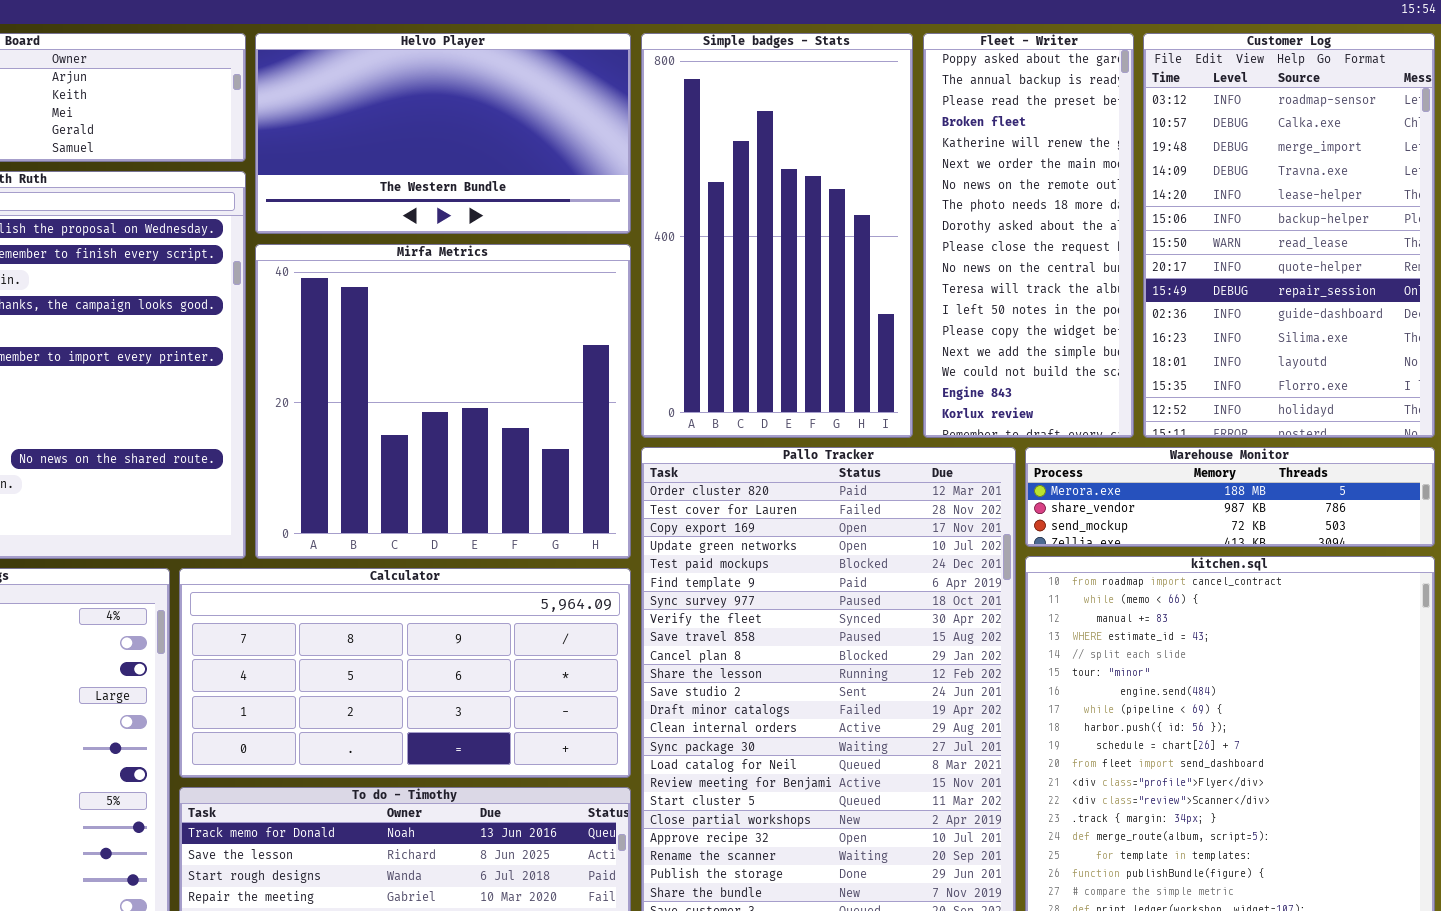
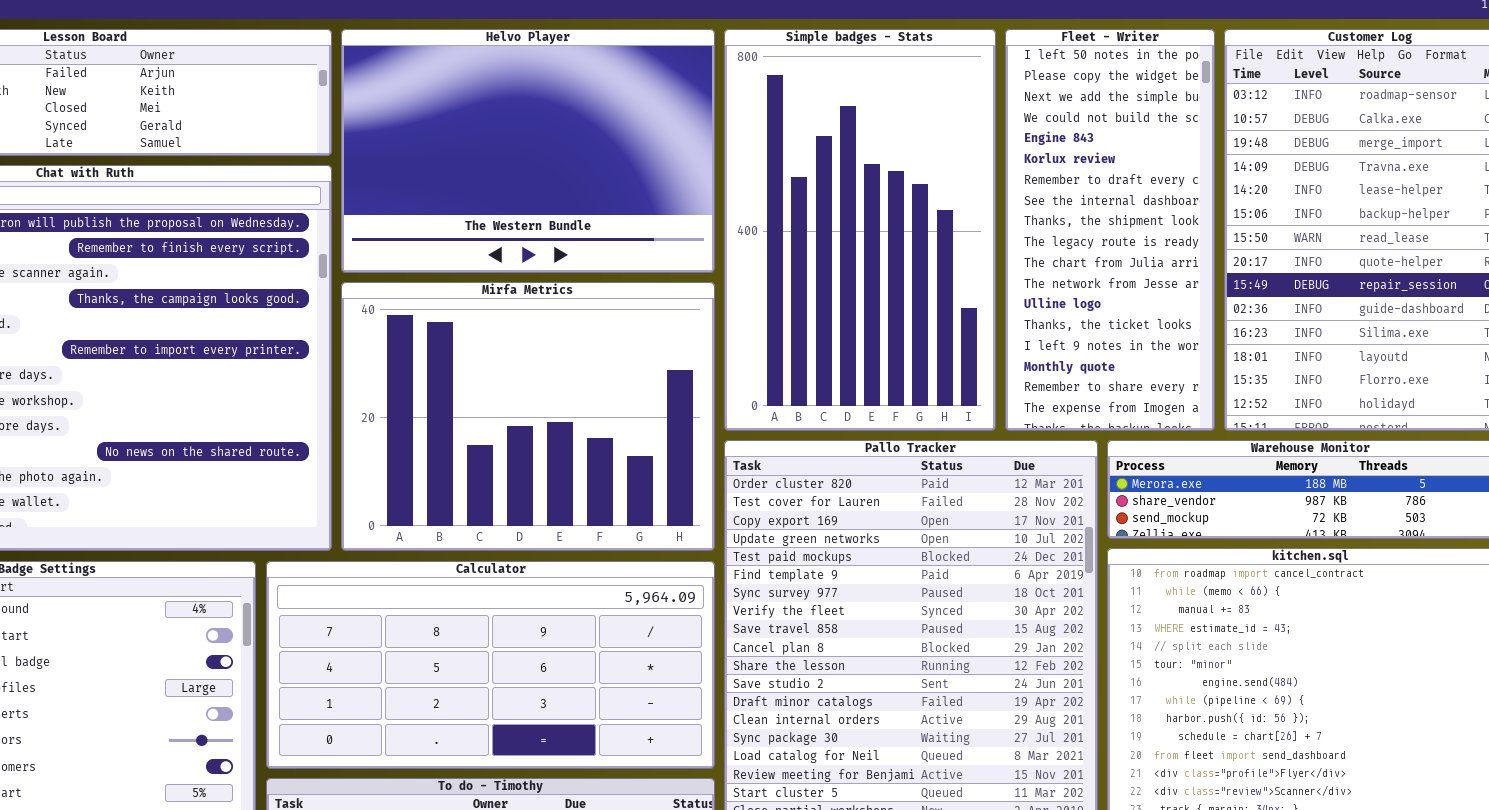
Helvo Player: [255,33,631,234] -> [341,29,715,273], resized
Fleet - Writer: [923,33,1134,438] -> [1005,29,1215,431], scrolled down 12 rows
Mirfa Metrics: [255,244,631,559] -> [341,282,715,551], resized

